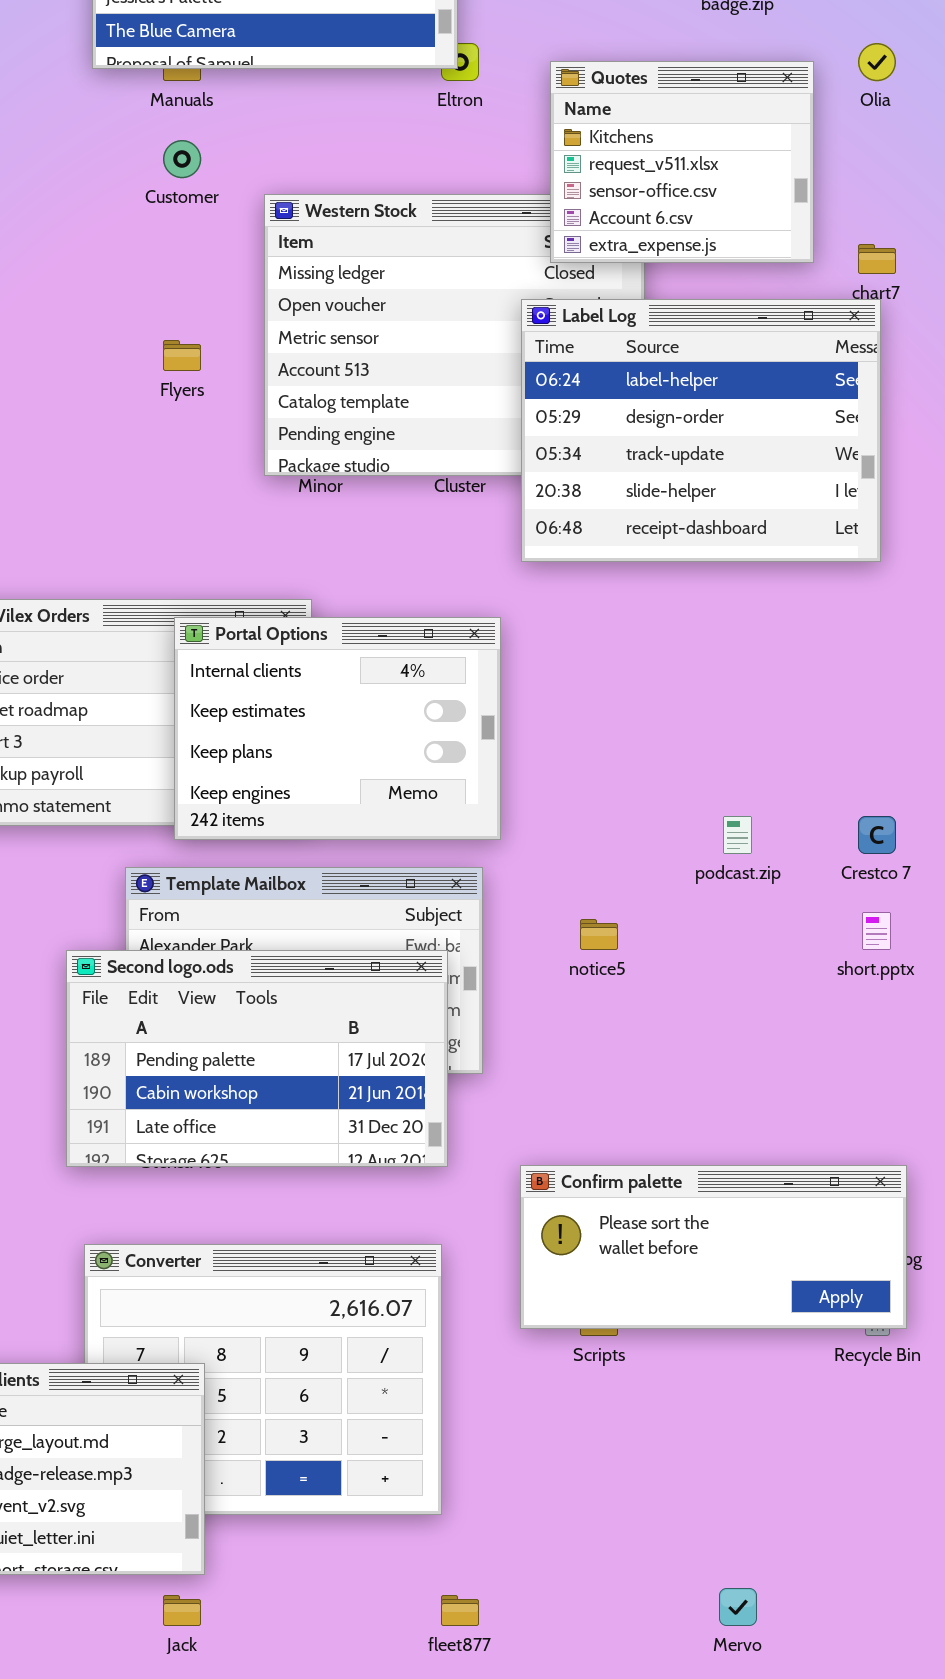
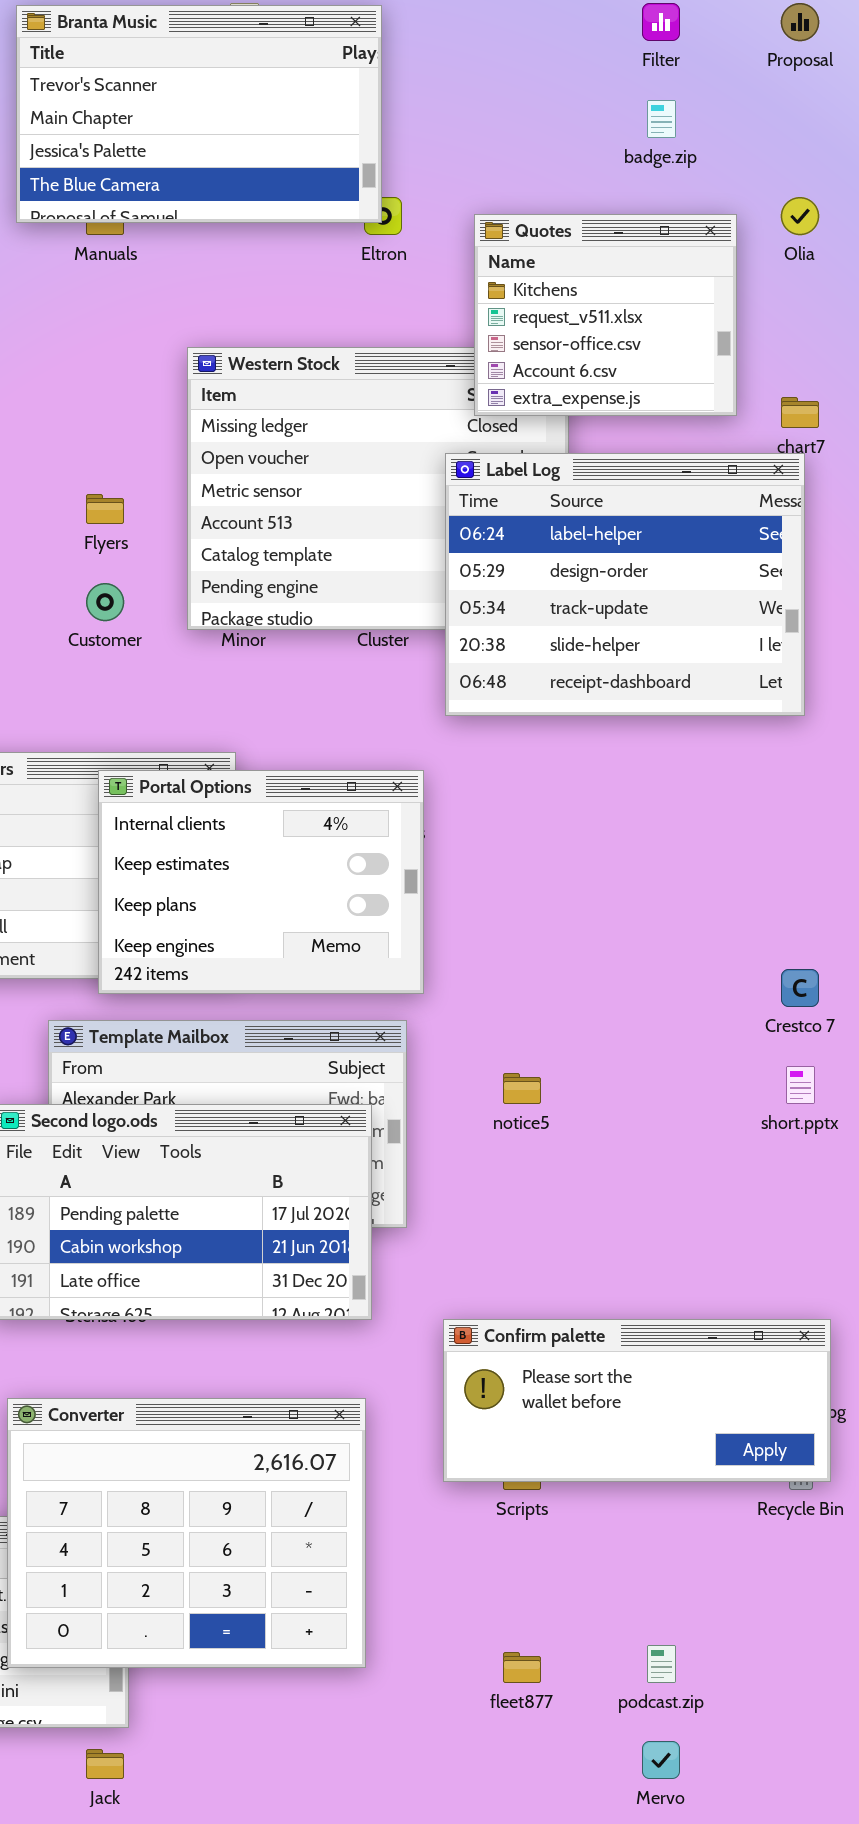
Customer: [163,140,201,178] -> [86,583,124,621], moved
podcast.zip: [723,816,752,854] -> [647,1645,676,1683], moved
Converter: [84,1244,442,1515] -> [7,1398,366,1668], raised
fleet877: [441,1595,479,1626] -> [503,1652,541,1683], moved

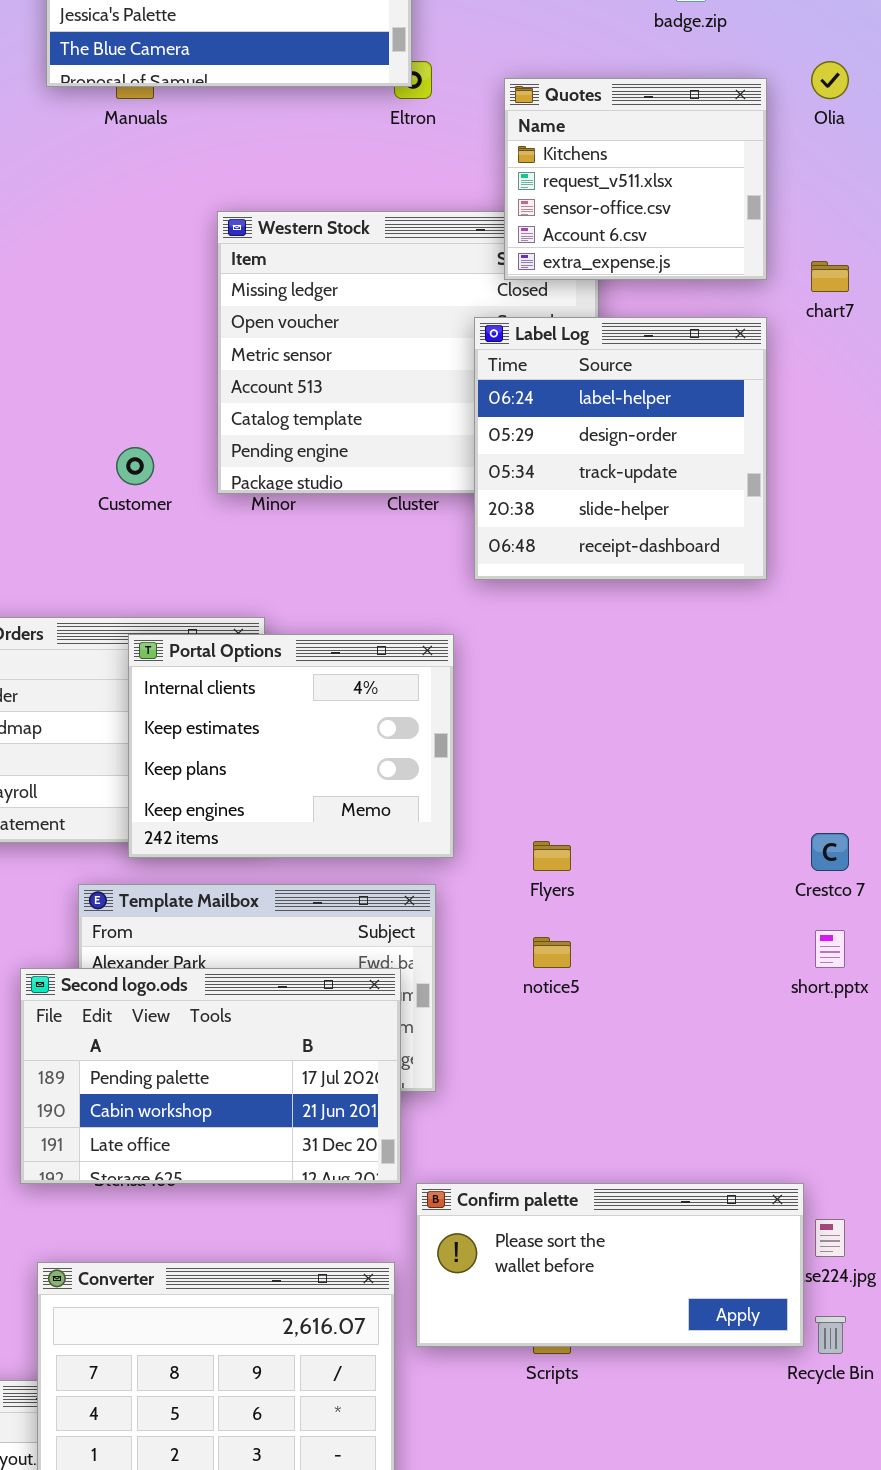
Label Log: [445,453,805,716] -> [474,317,767,580], resized
Flyers: [86,494,124,524] -> [533,841,571,871], moved
Confirm palette: [443,1319,831,1482] -> [416,1183,804,1347], moved

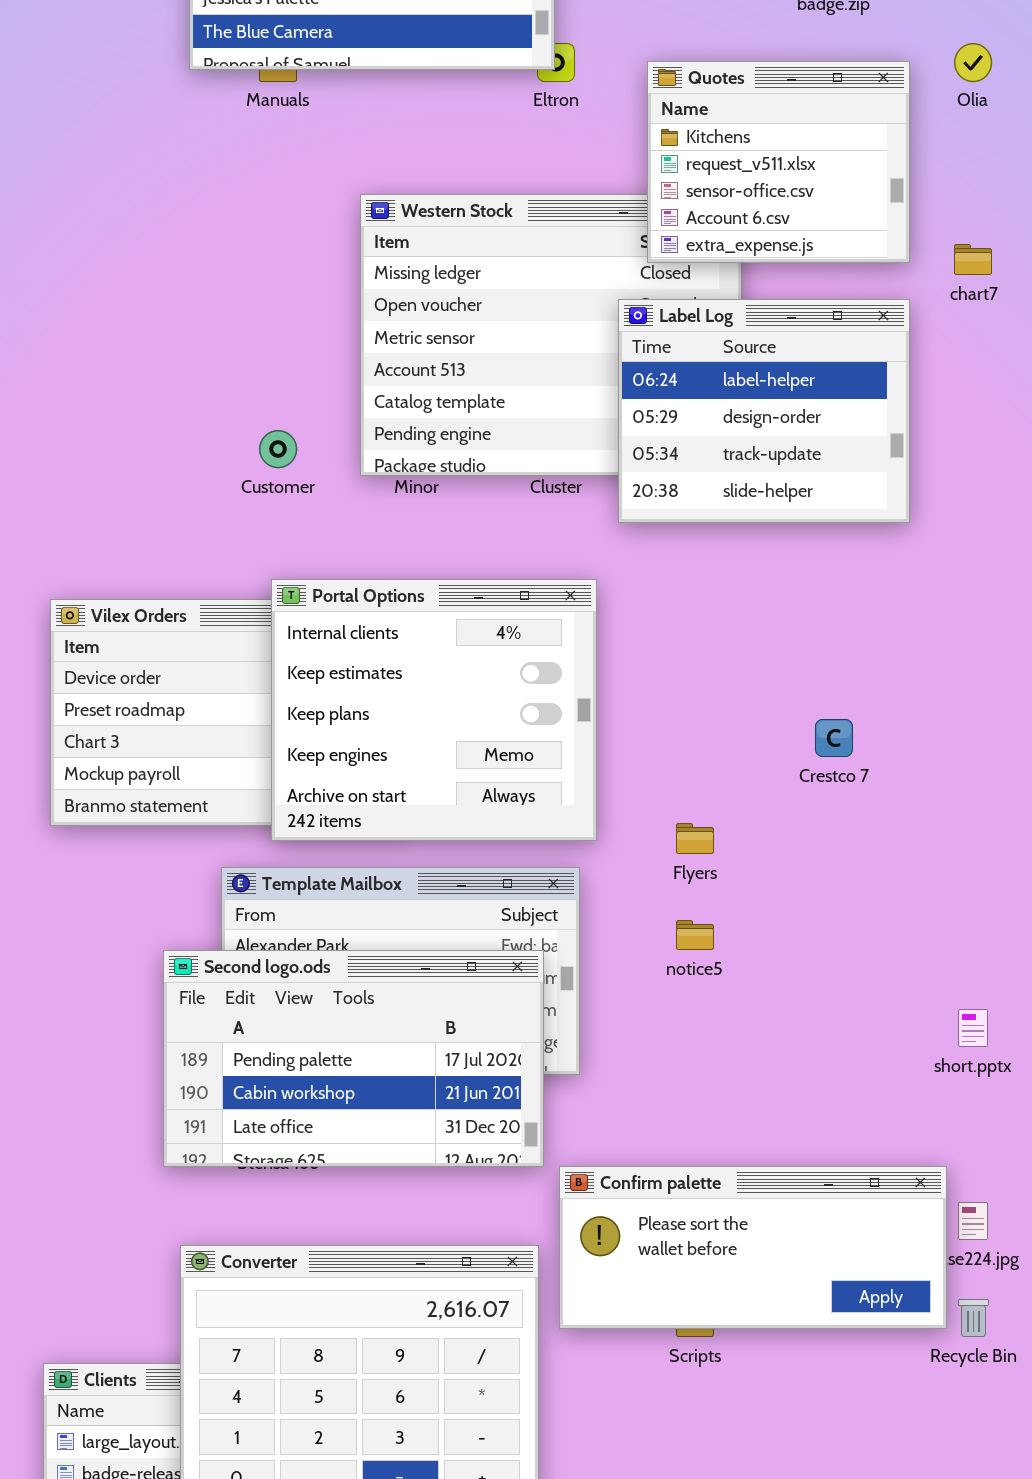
Label Log: [474,317,767,580] -> [618,299,910,523], resized
Portal Options: [128,634,454,858] -> [271,579,597,841], resized
Crestco 7: [811,833,849,871] -> [815,719,853,757], moved
short.pptx: [815,930,845,968] -> [958,1009,988,1047], moved

